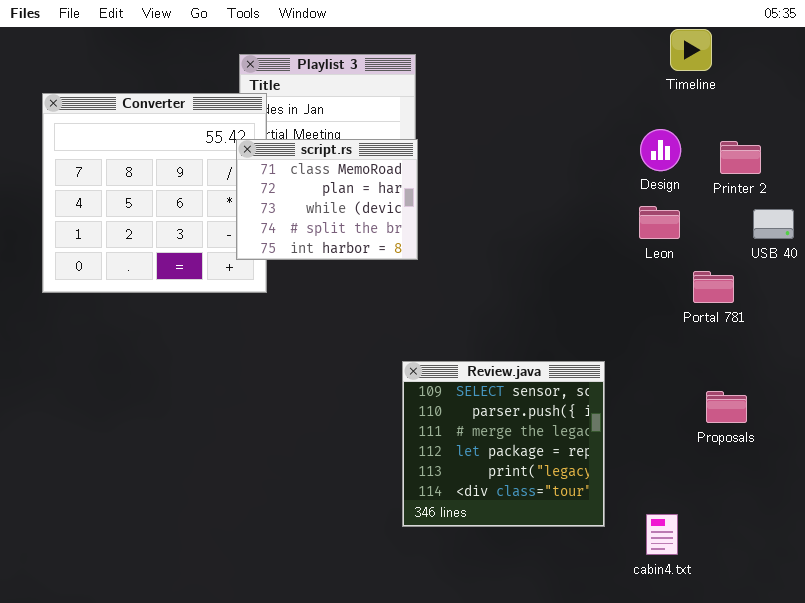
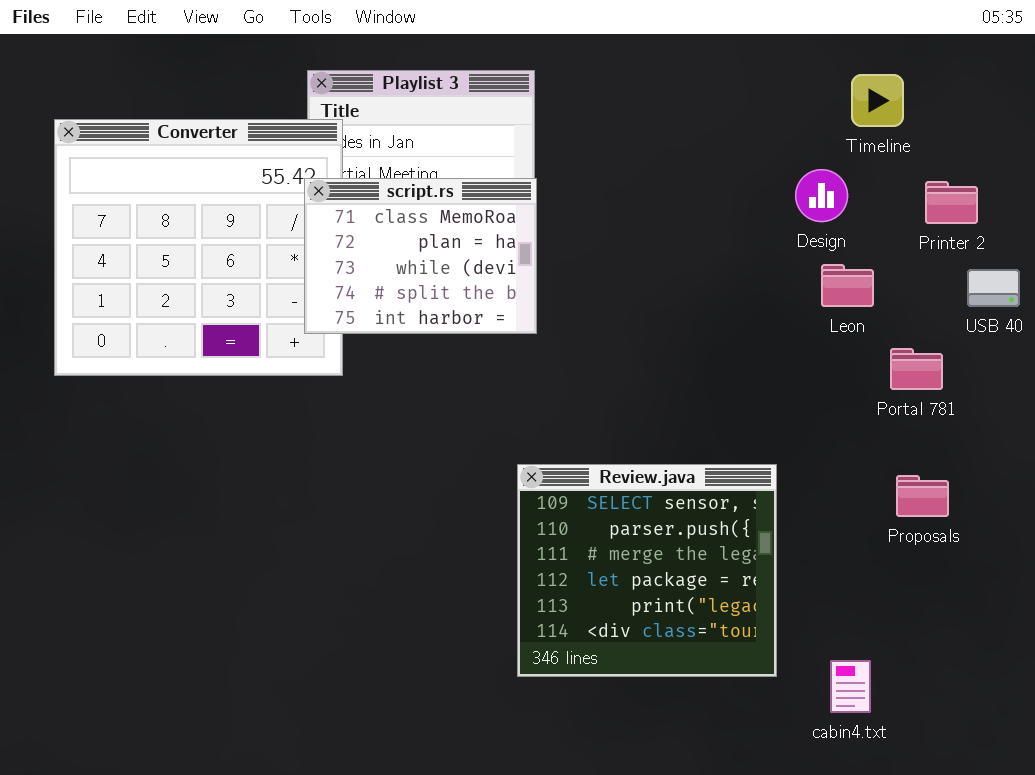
Timeline: [670,29,712,71] -> [851,74,904,127], moved
Design: [640,129,681,171] -> [795,169,848,222], moved
Proposals: [706,391,747,423] -> [896,475,949,517], moved

